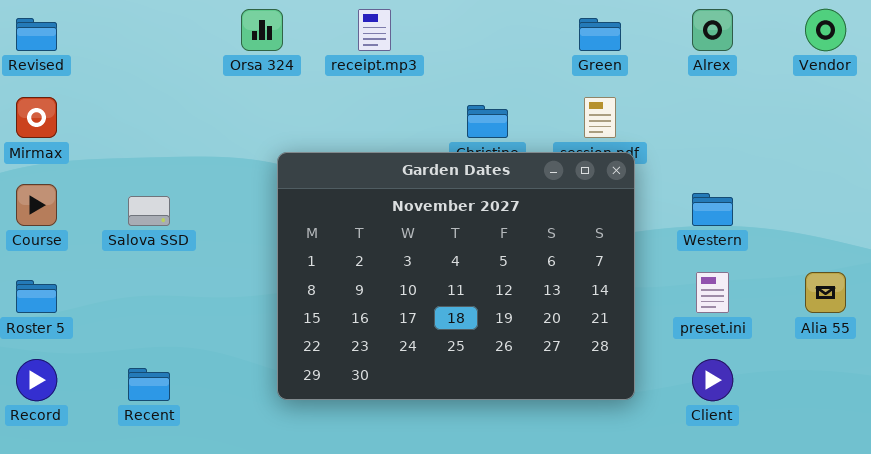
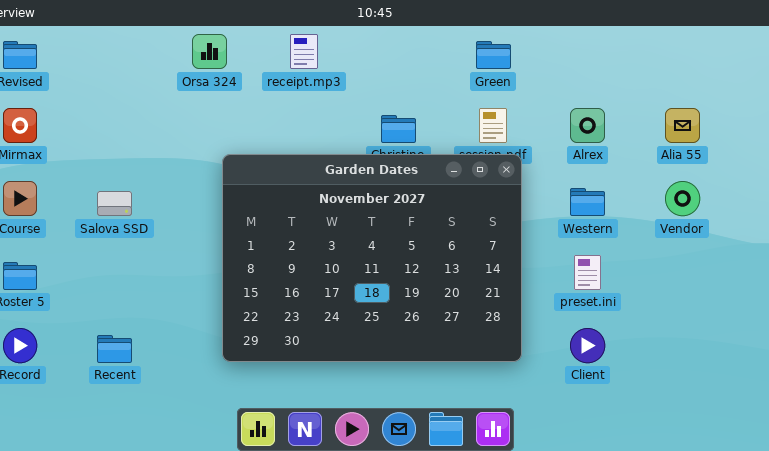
Alrex: [692,9,733,51] -> [570,108,605,143], moved
Vendor: [805,9,846,51] -> [665,181,700,216], moved
Alia 55: [805,272,846,313] -> [665,108,700,143], moved

